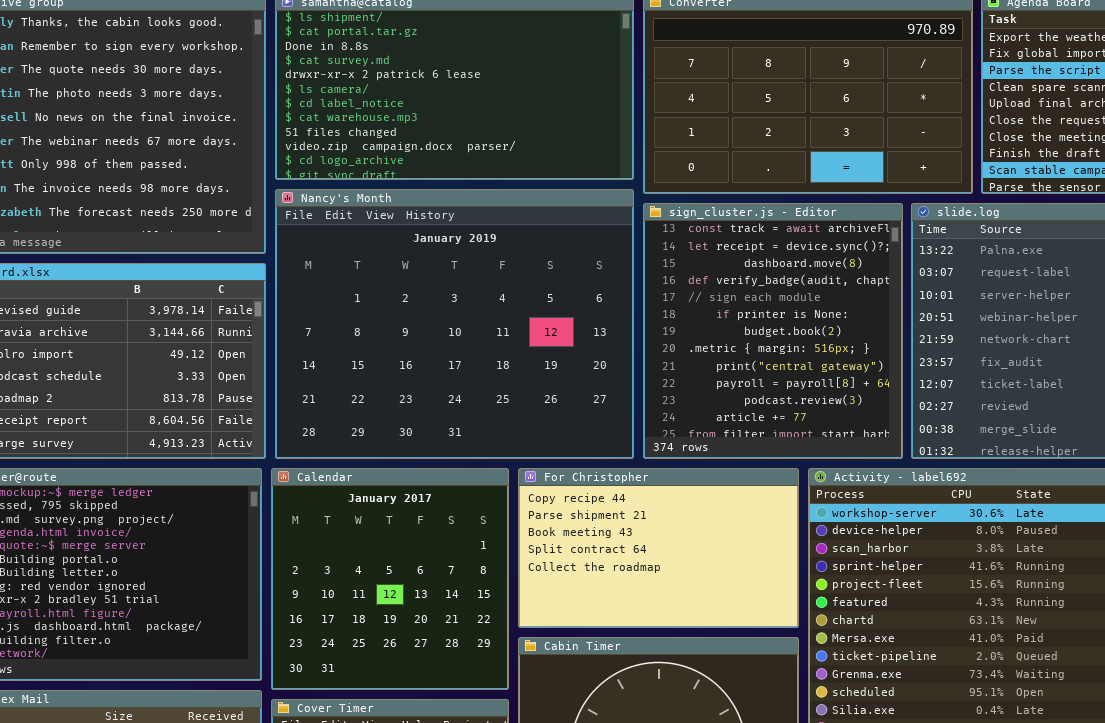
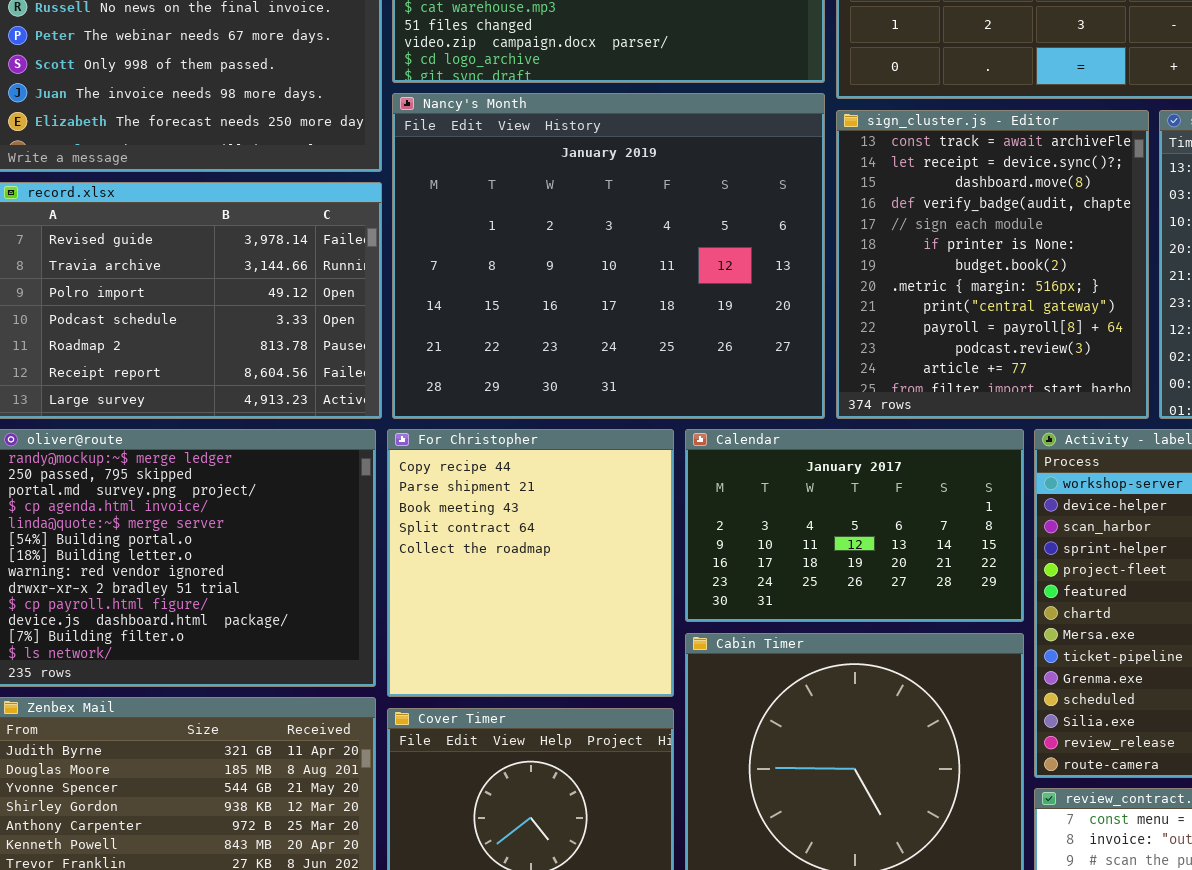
Calendar: [271,468,509,690] -> [685,429,1024,622], moved, resized
For Christopher: [518,468,799,628] -> [387,429,674,697], moved, resized

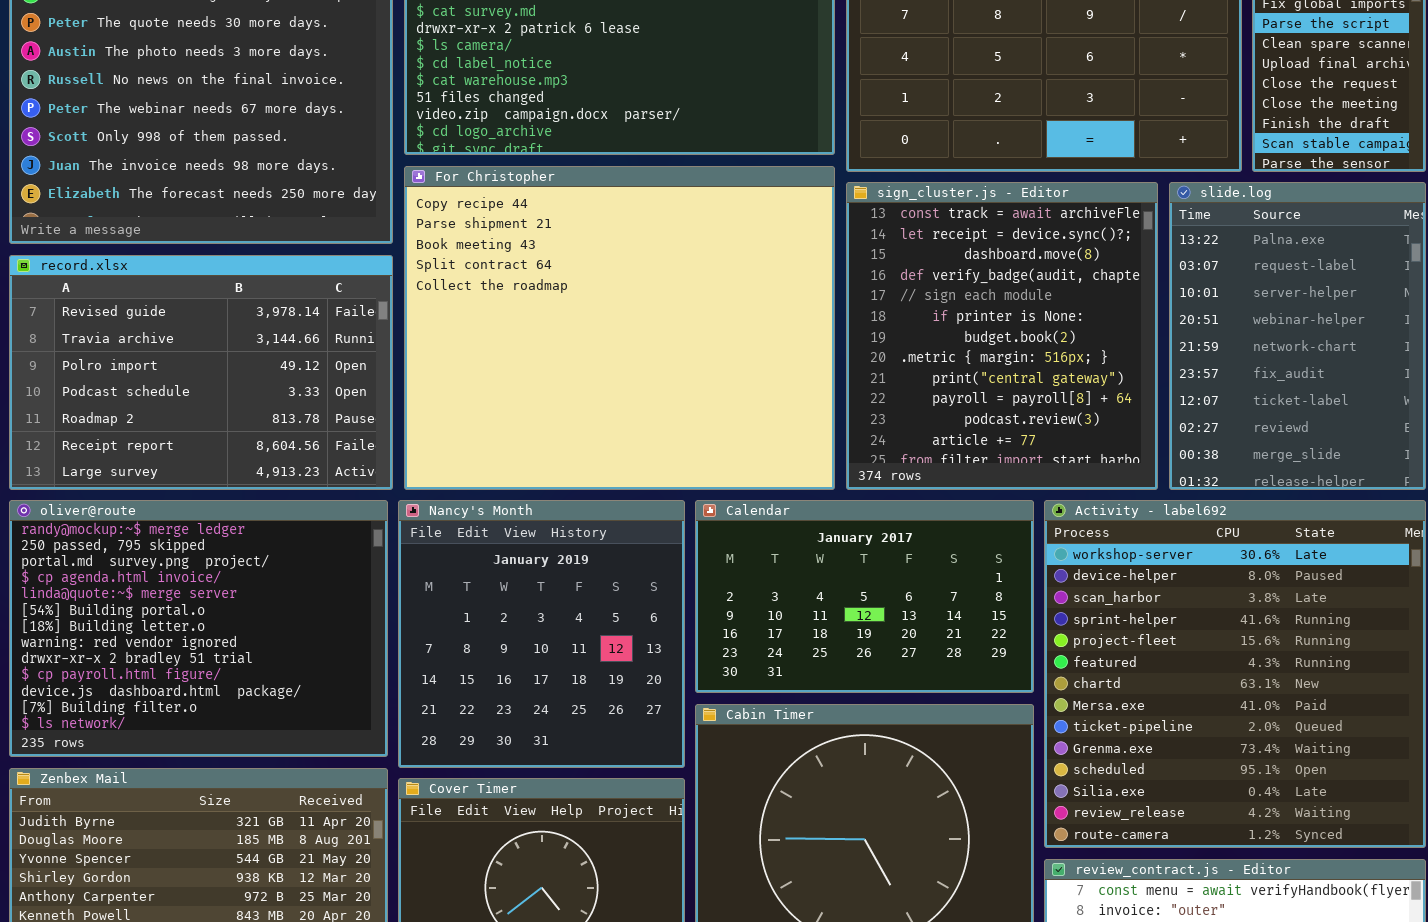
Nancy's Month: [392,93,825,419] -> [398,500,685,768], moved, resized
For Christopher: [387,429,674,697] -> [404,166,835,490], moved, resized

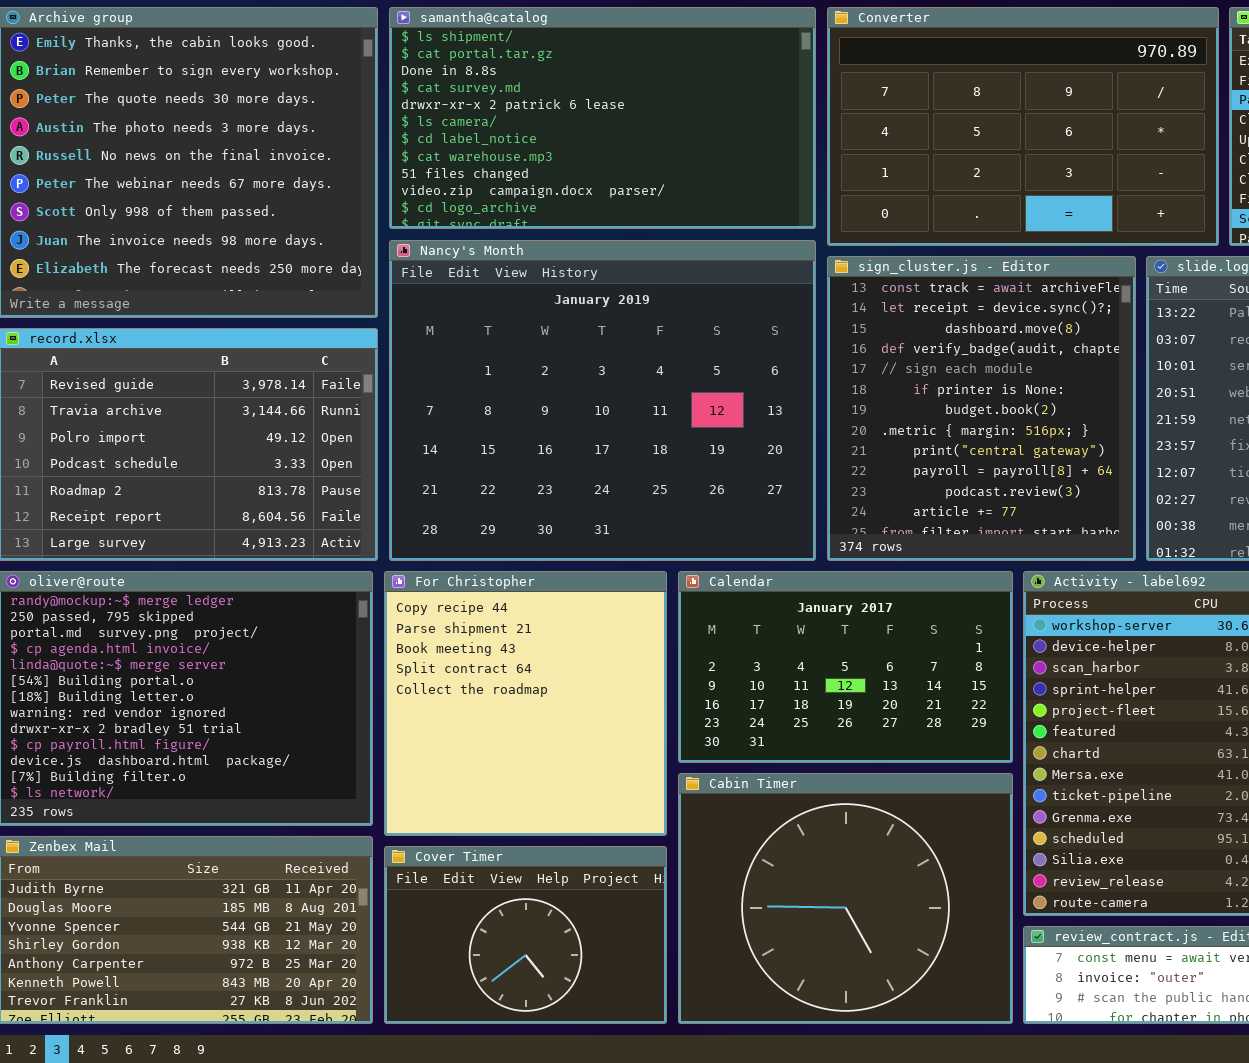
For Christopher: [404,166,835,490] -> [384,571,667,836], moved, resized
Nancy's Month: [398,500,685,768] -> [389,240,816,561], moved, resized

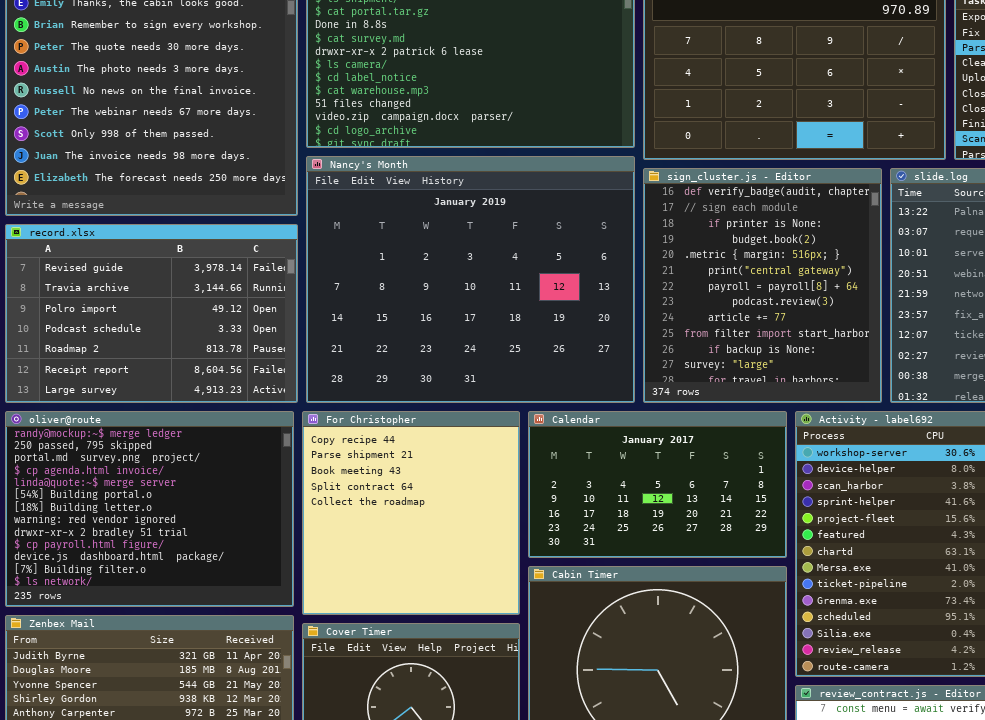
sign_cluster.js - Editor: [827,256,1136,561] -> [643,168,882,403], scrolled down 3 rows

